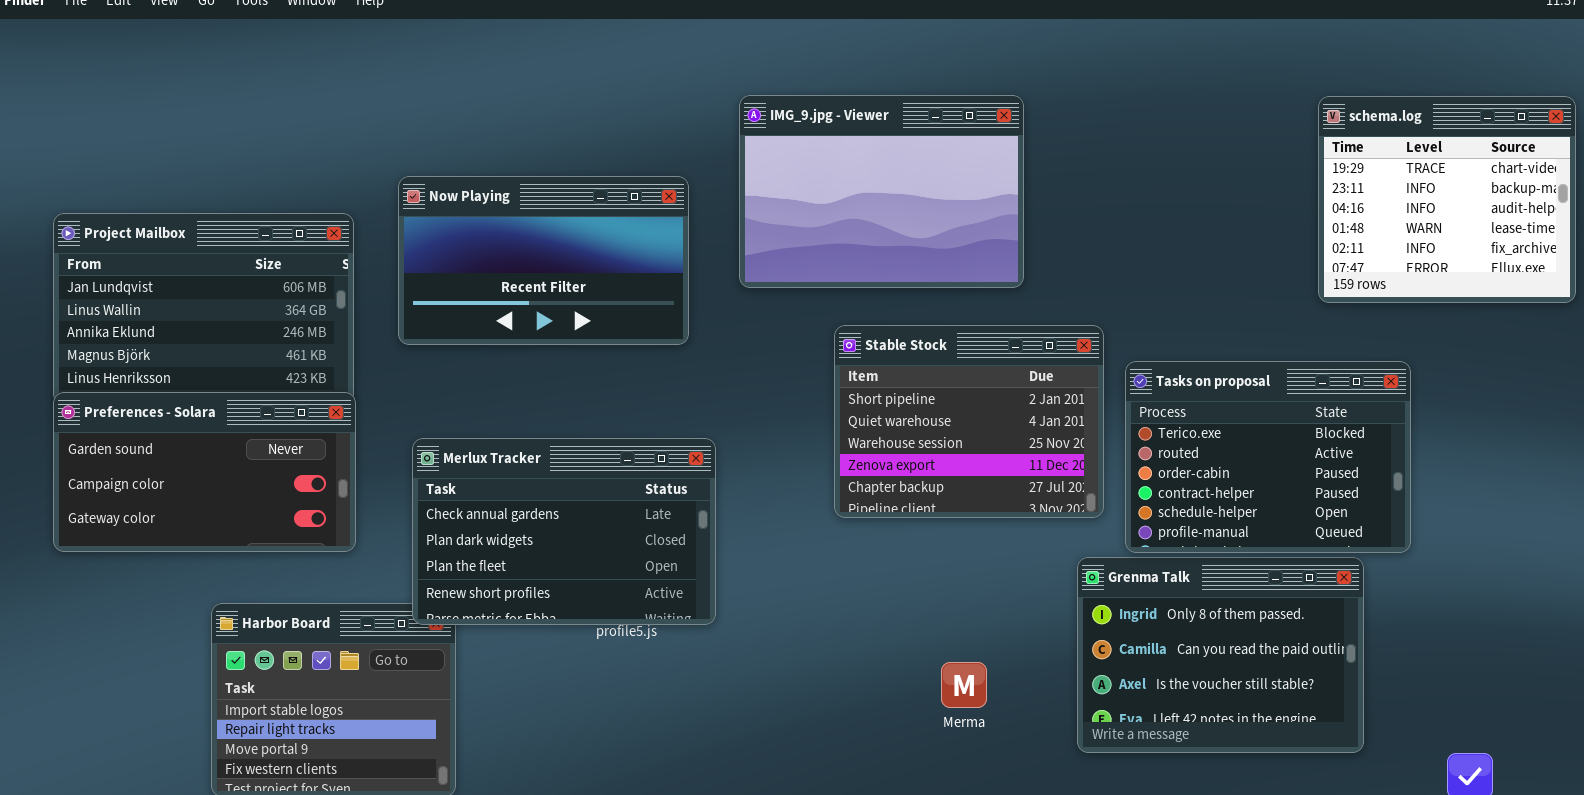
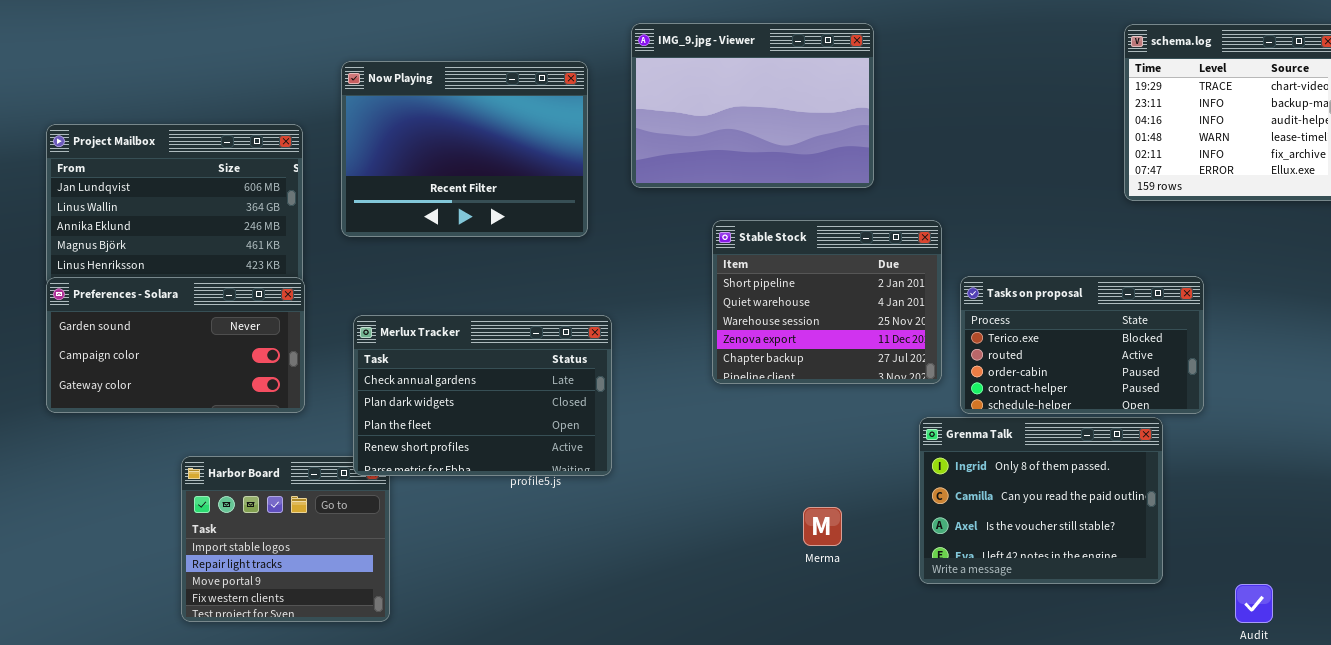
Now Playing: [398,176,689,345] -> [341,61,588,237], resized
Tasks on proposal: [1125,361,1411,553] -> [960,276,1204,414], resized

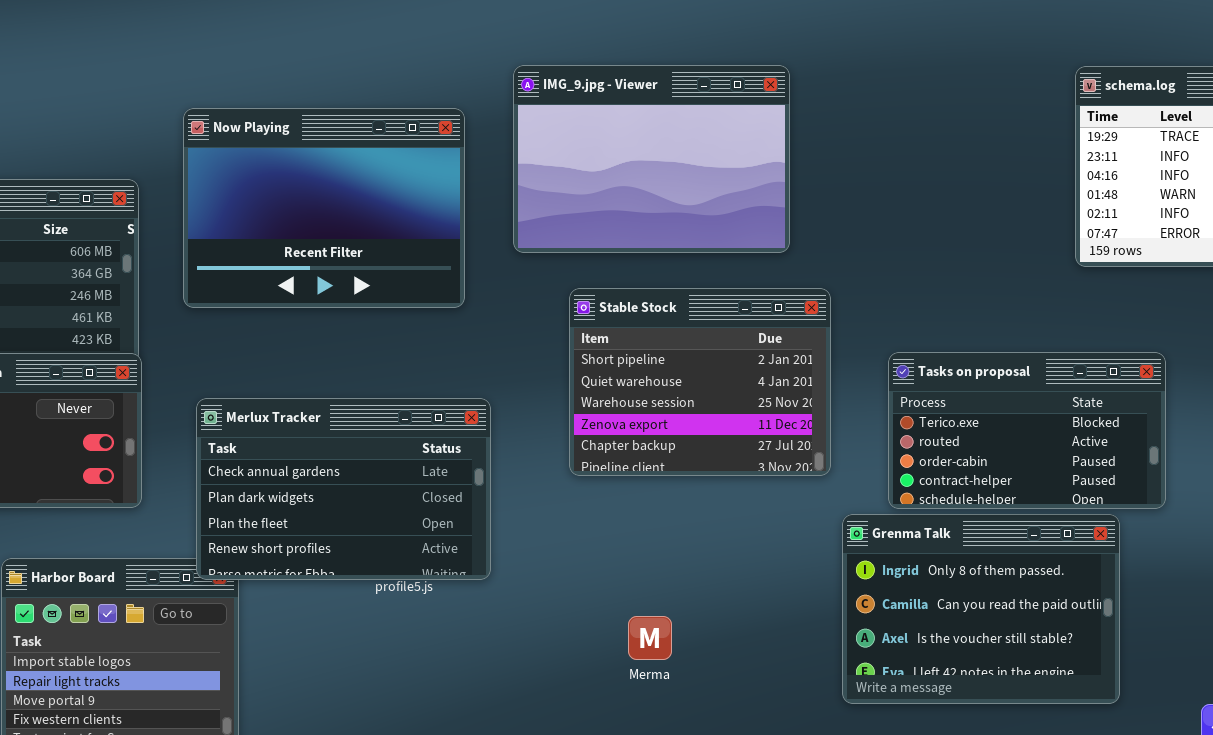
Stable Stock: [712,220,942,384] -> [569,288,831,476], moved
Merma: [803,507,842,546] -> [628,616,672,660], moved

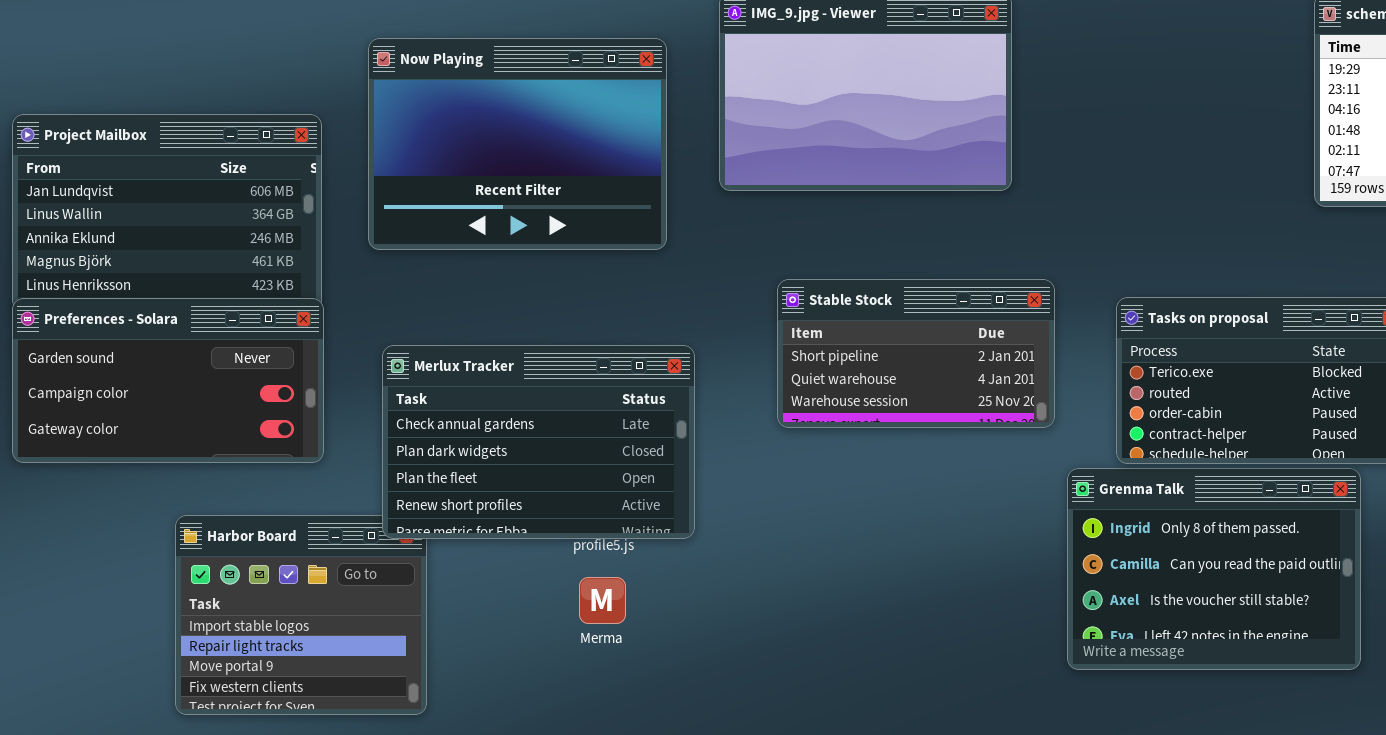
Stable Stock: [569,288,831,476] -> [777,279,1055,428], resized
Merma: [628,616,672,660] -> [579,577,626,624], moved

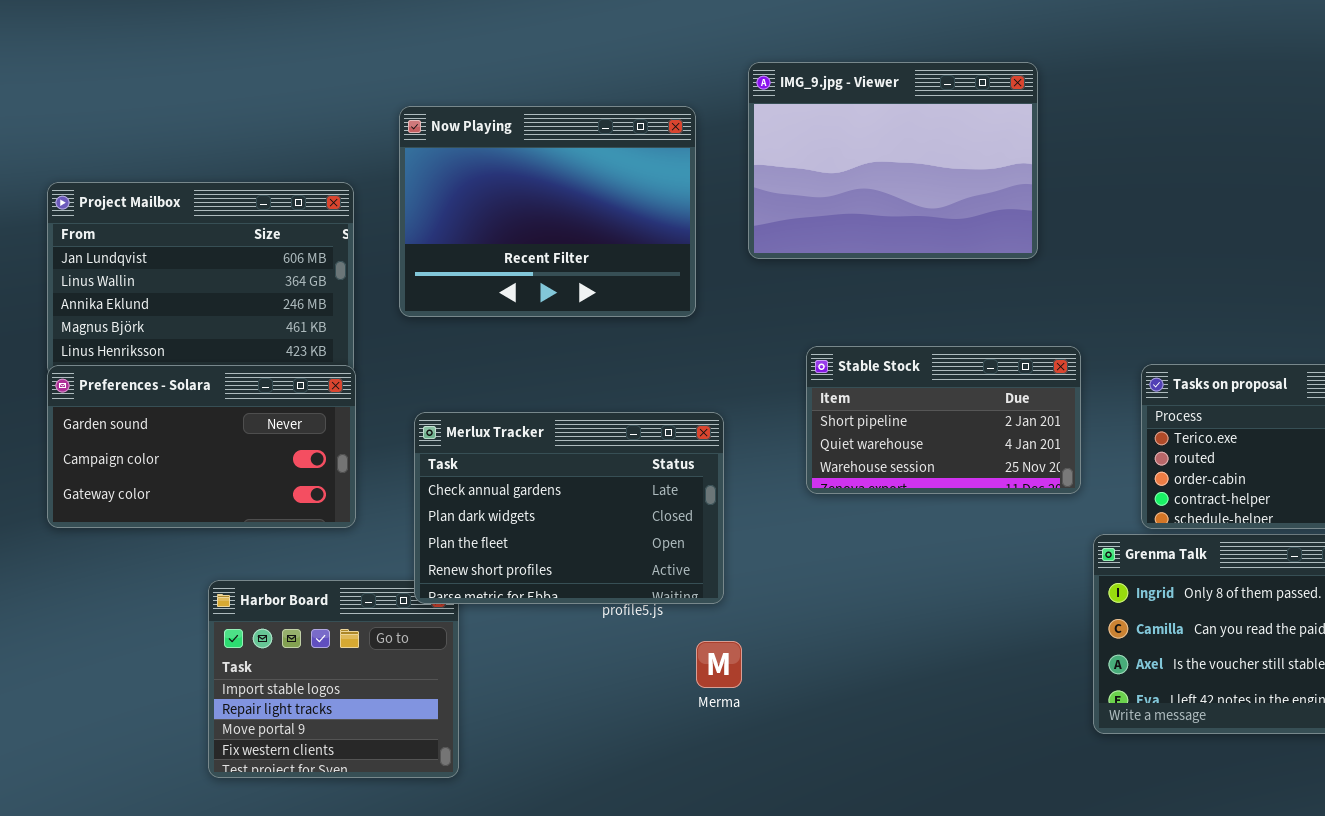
Merma: [579,577,626,624] -> [696,641,742,688], moved

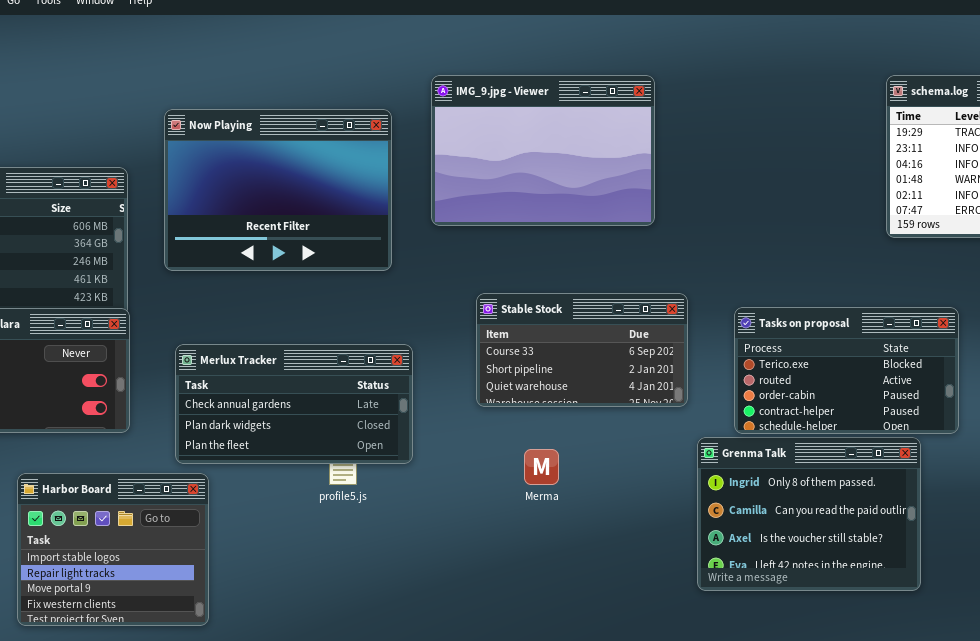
Stable Stock: [806,346,1081,494] -> [476,293,688,407], scrolled up 1 row
Merlux Tracker: [414,412,724,604] -> [175,344,413,464], resized
Merma: [696,641,742,688] -> [524,449,559,485], moved

